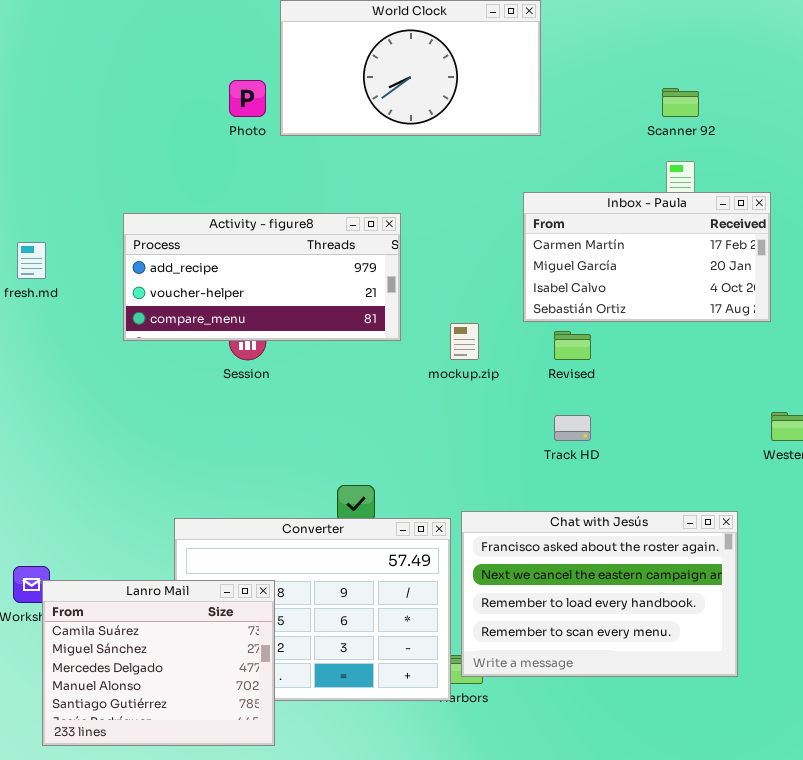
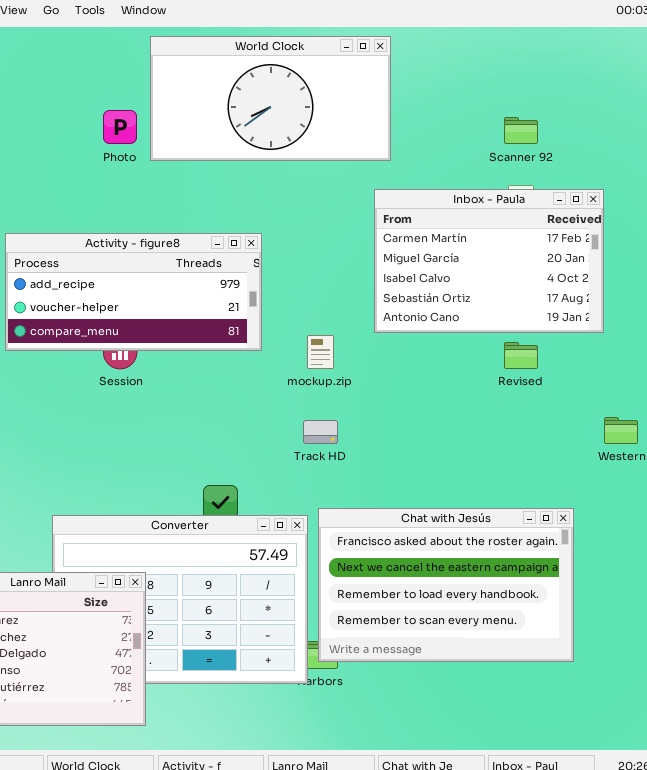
Inbox - Paula: [523,192,771,322] -> [374,189,604,333], resized
Revised: [554,331,591,360] -> [504,342,538,369], moved
Track HD: [554,415,591,441] -> [303,420,338,444], moved

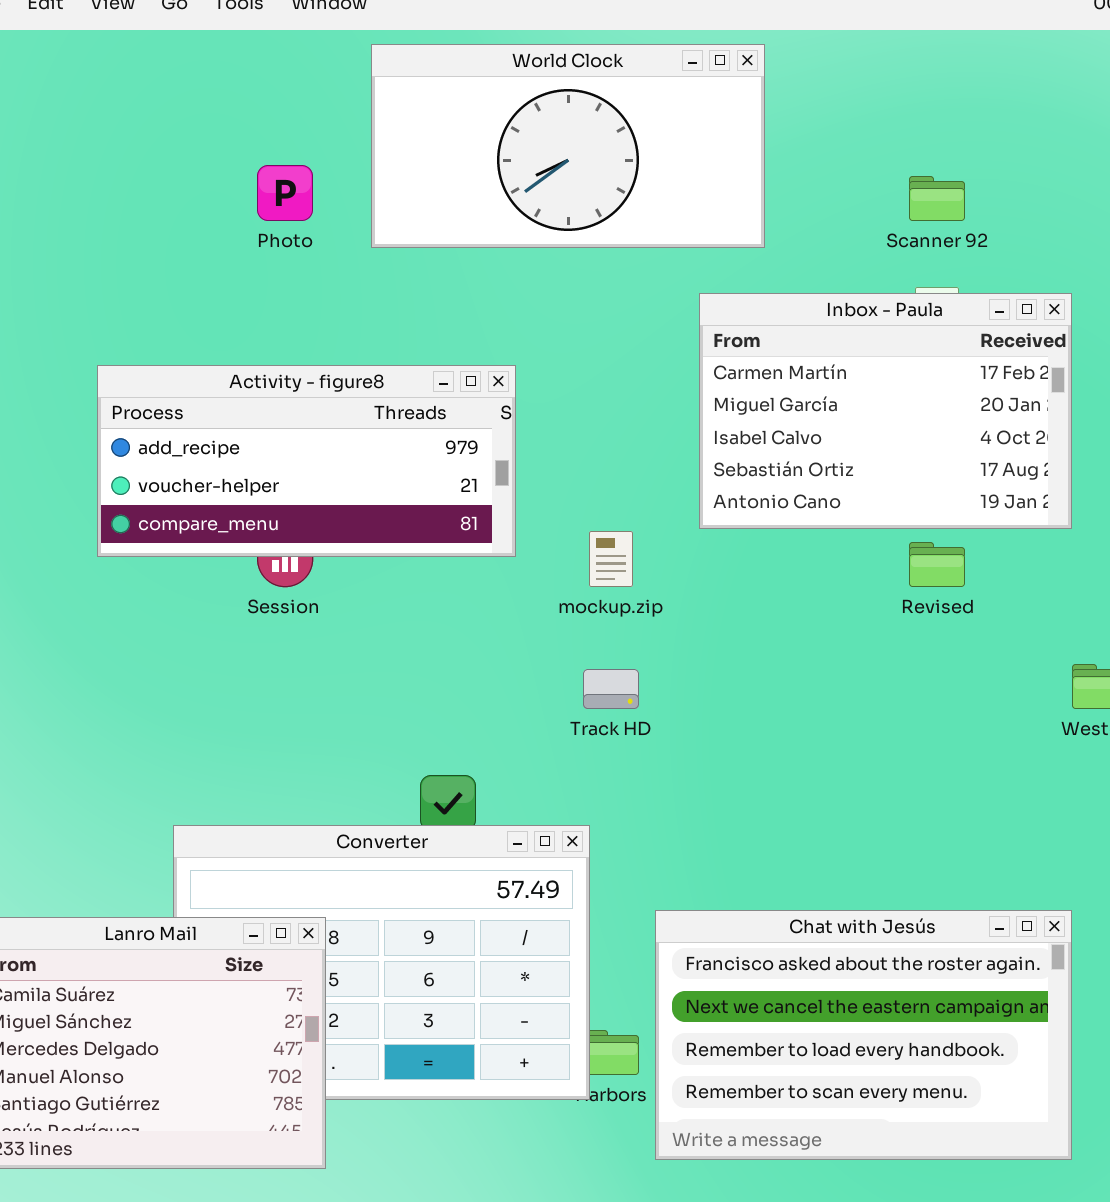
World Clock: [150,36,391,161] -> [371,44,765,248], moved
Chat with Jesús: [318,508,574,662] -> [655,910,1072,1160], moved

